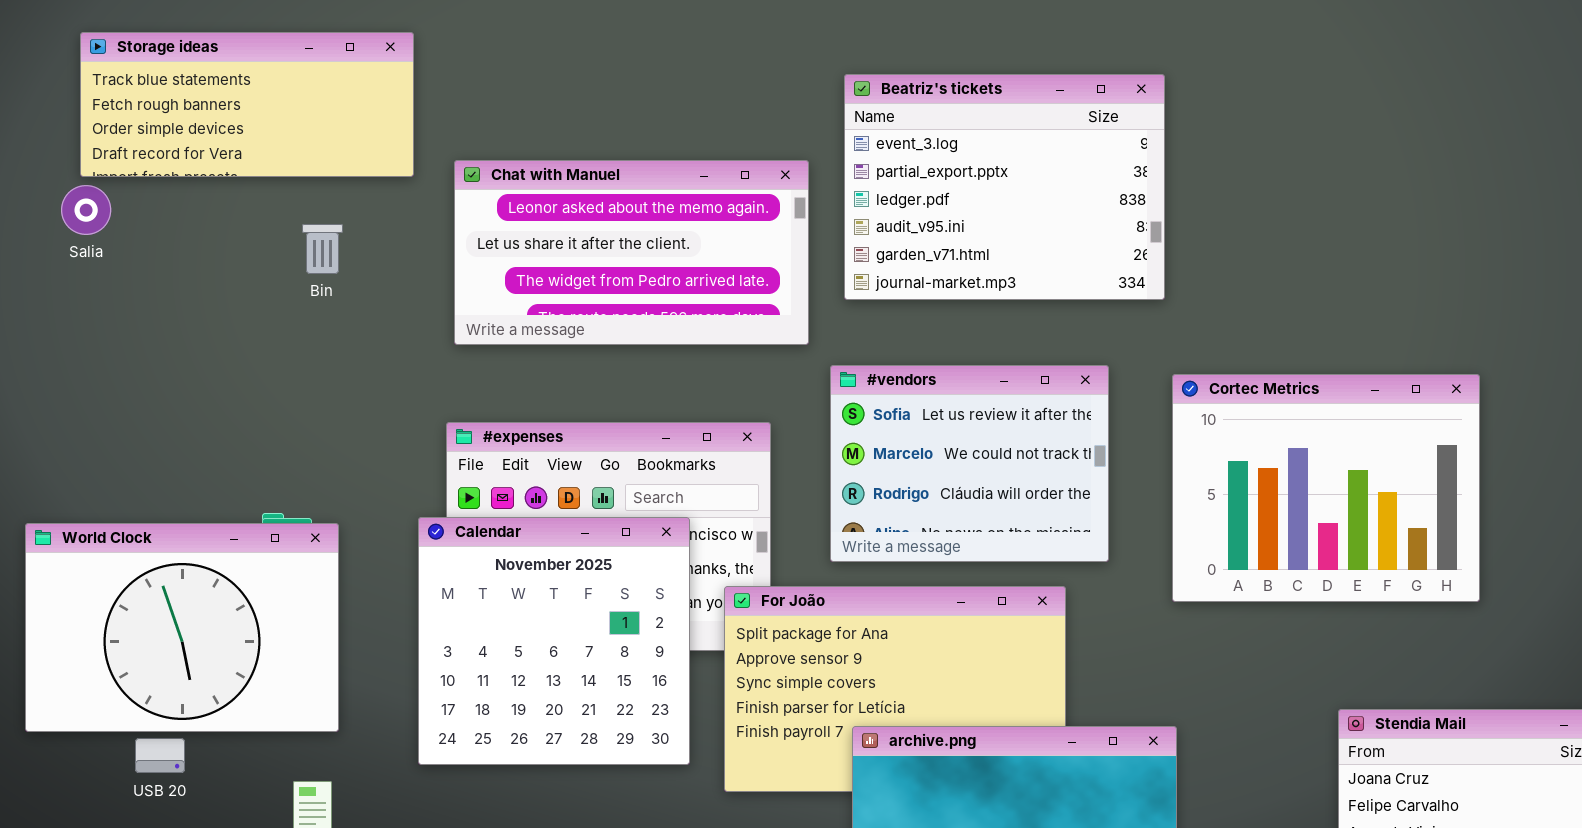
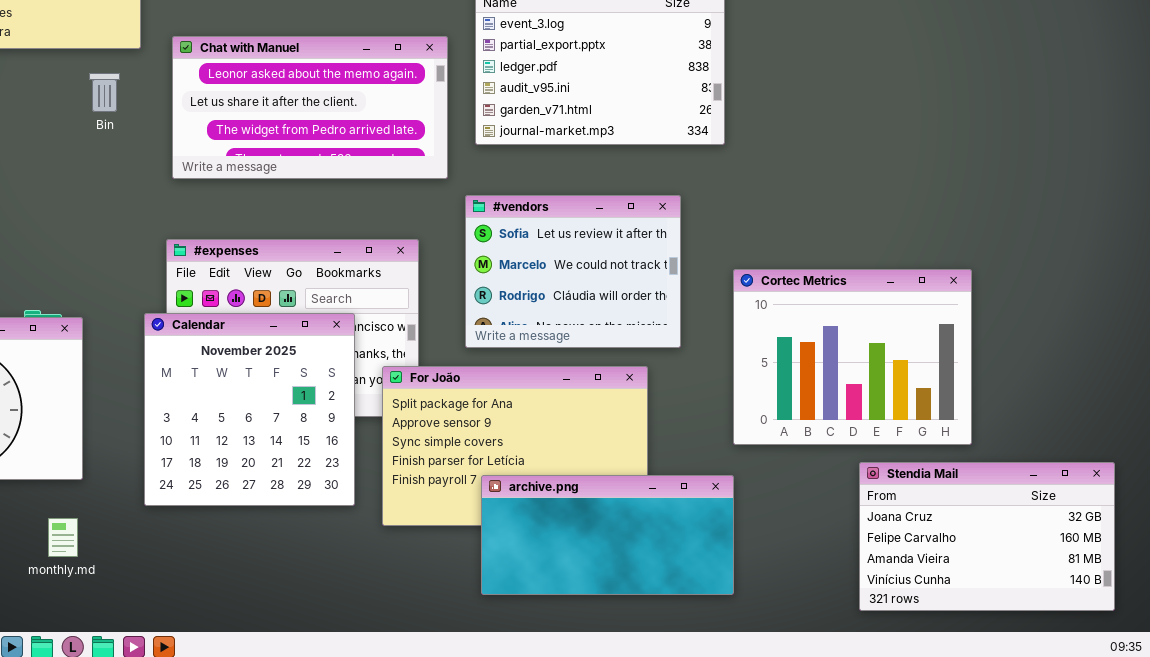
Bin: [302,224,343,274] -> [89,73,120,112], moved
Cortec Metrics: [1172,374,1480,602] -> [733,269,972,445], moved

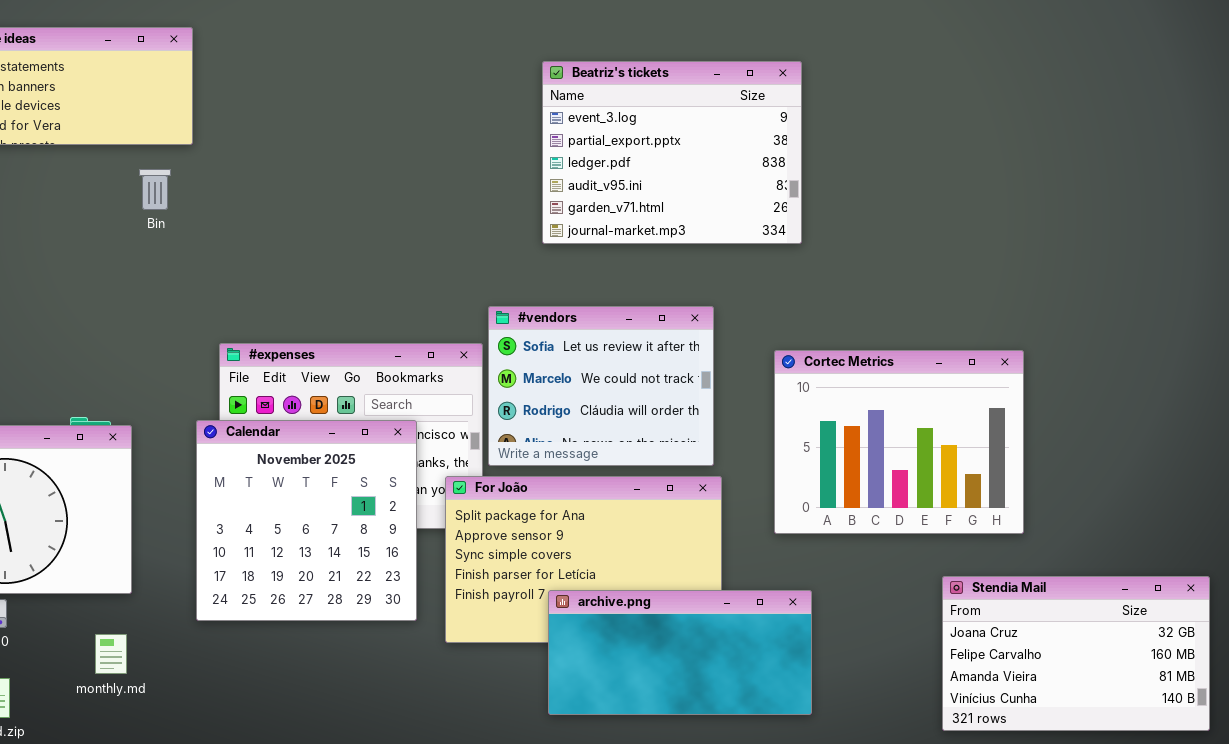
Chat with Manuel: [172,36,448,179] -> none, closed
#vendors: [465,195,681,348] -> [488,306,714,466], moved
Cortec Metrics: [733,269,972,445] -> [774,350,1024,534], moved

